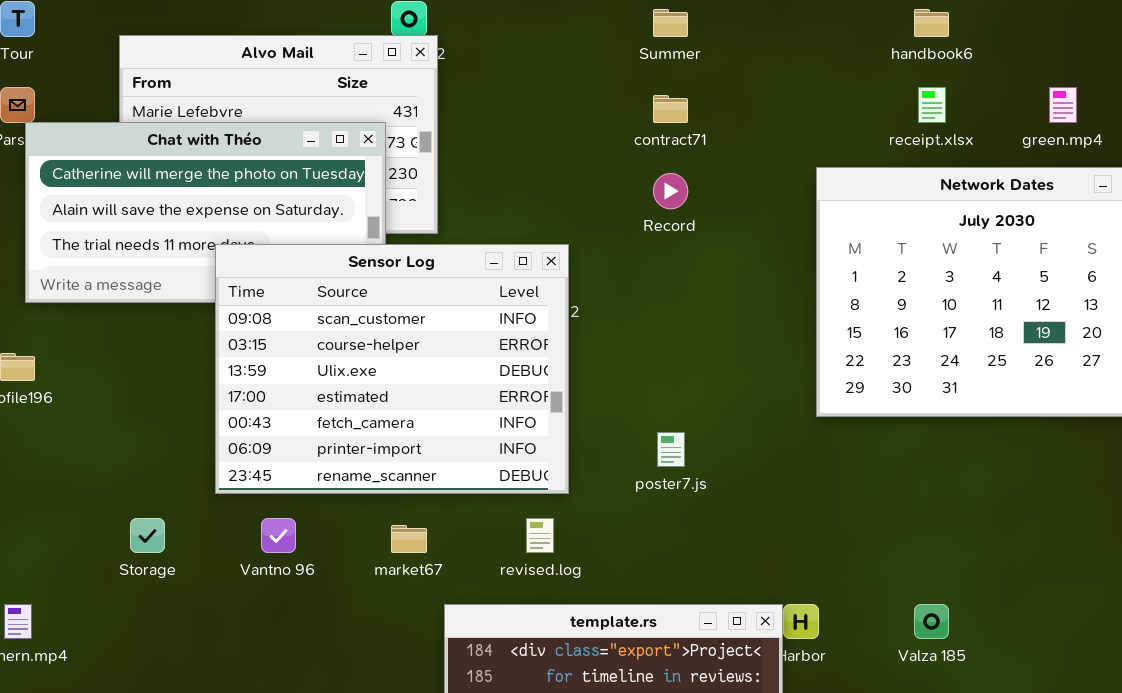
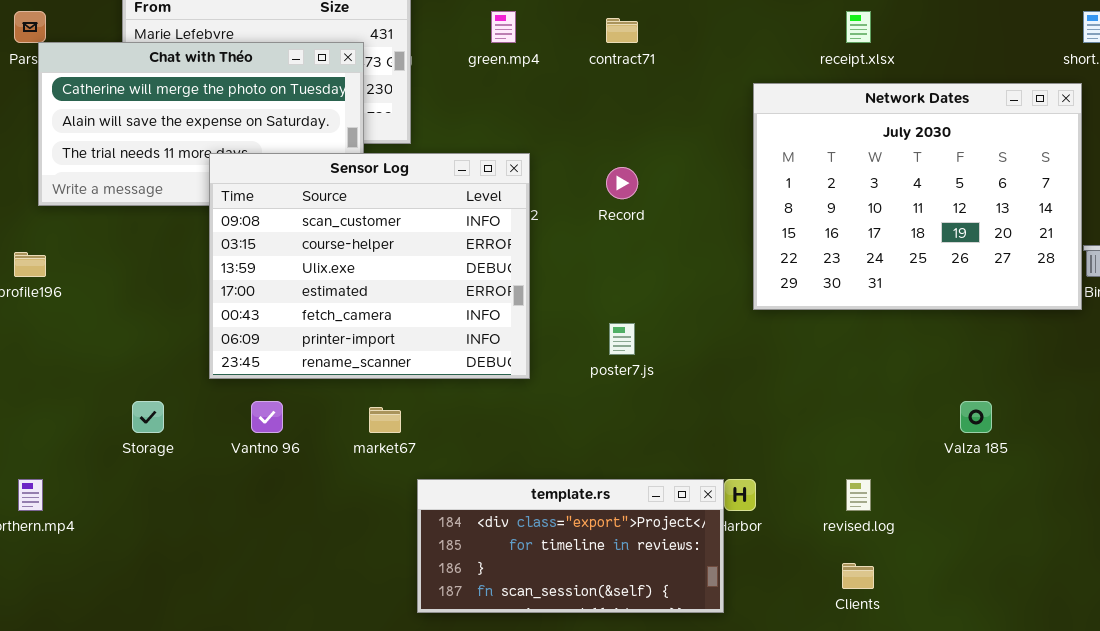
green.mp4: [1049,87,1077,123] -> [491,11,516,43], moved
Record: [653,173,688,209] -> [606,167,638,199], moved
revised.log: [526,518,554,553] -> [846,479,871,511], moved
Valza 185: [914,604,949,639] -> [960,401,992,433], moved

